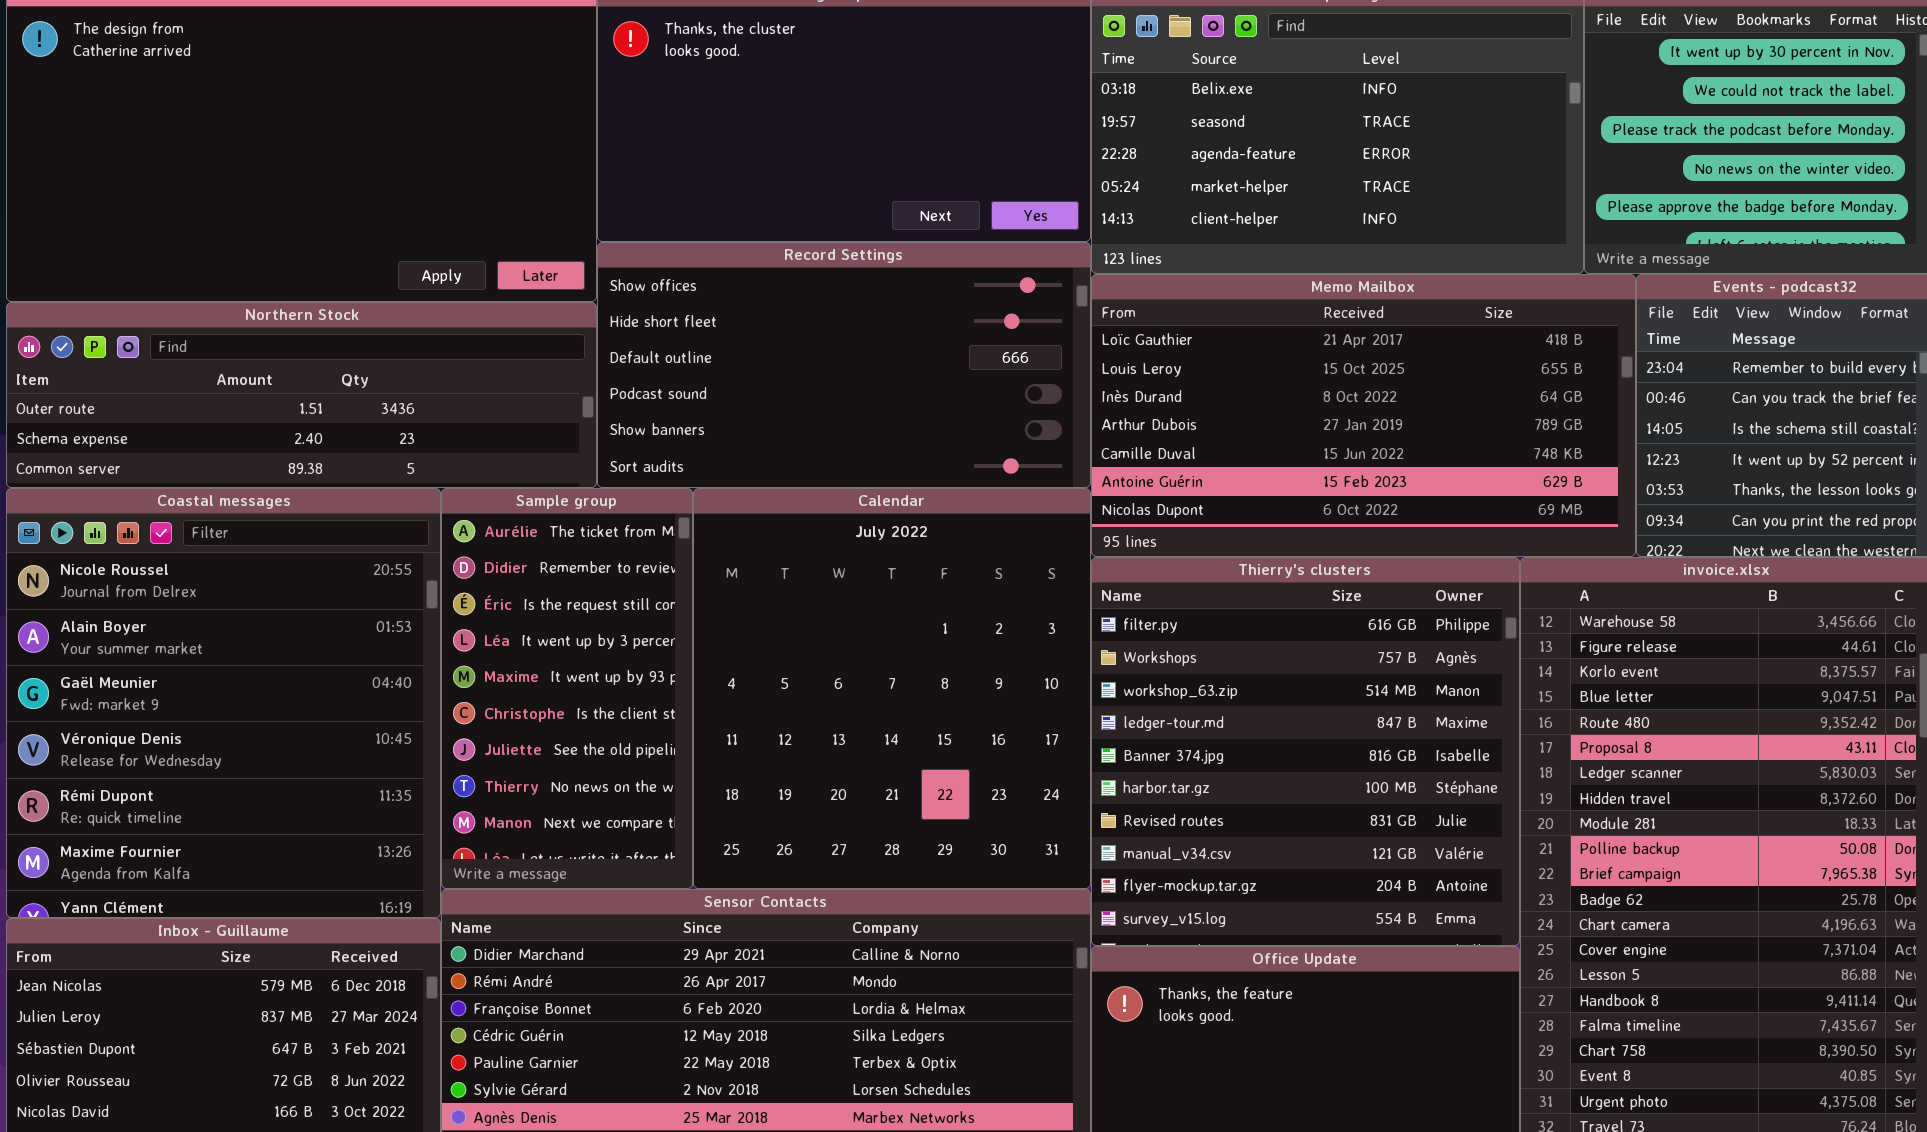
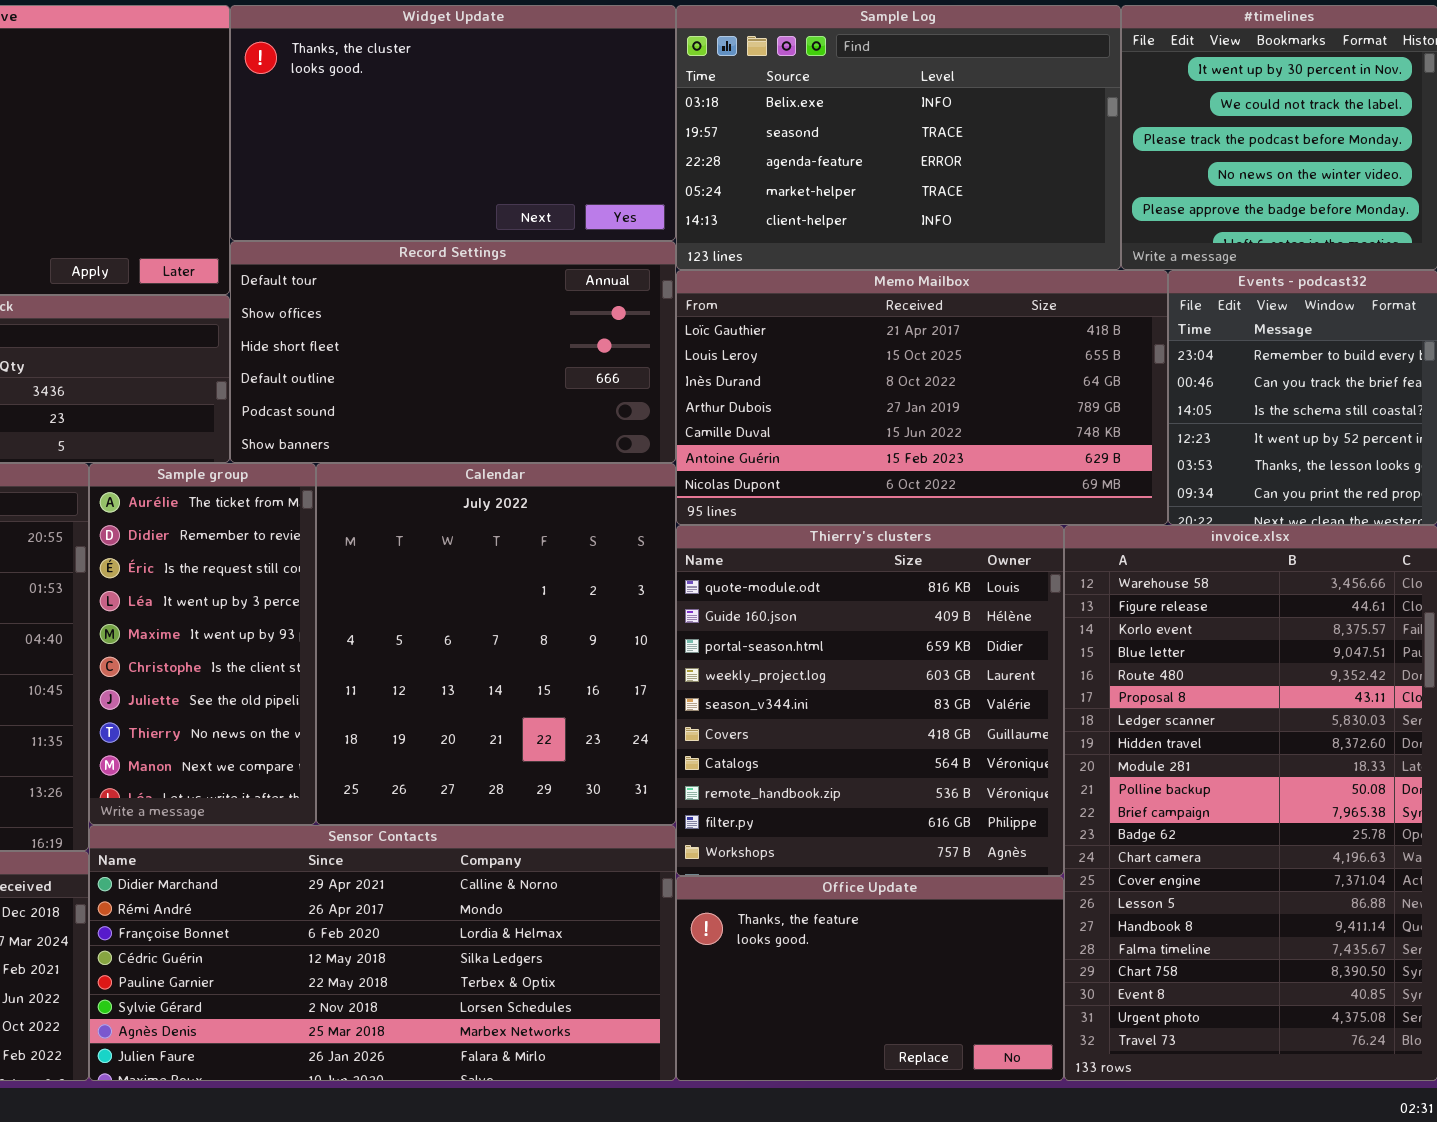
Record Settings: [597,242,1091,488] -> [230,241,676,463], scrolled up 1 row
Thierry's clusters: [1091,557,1520,946] -> [676,525,1064,876], scrolled up 8 rows

